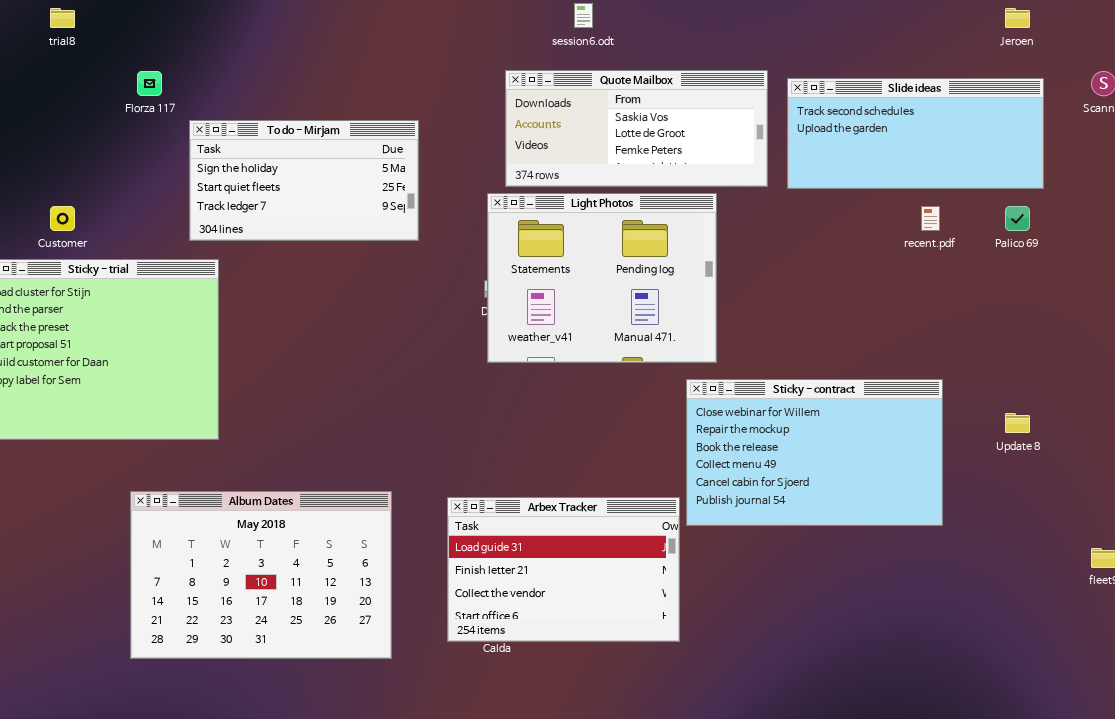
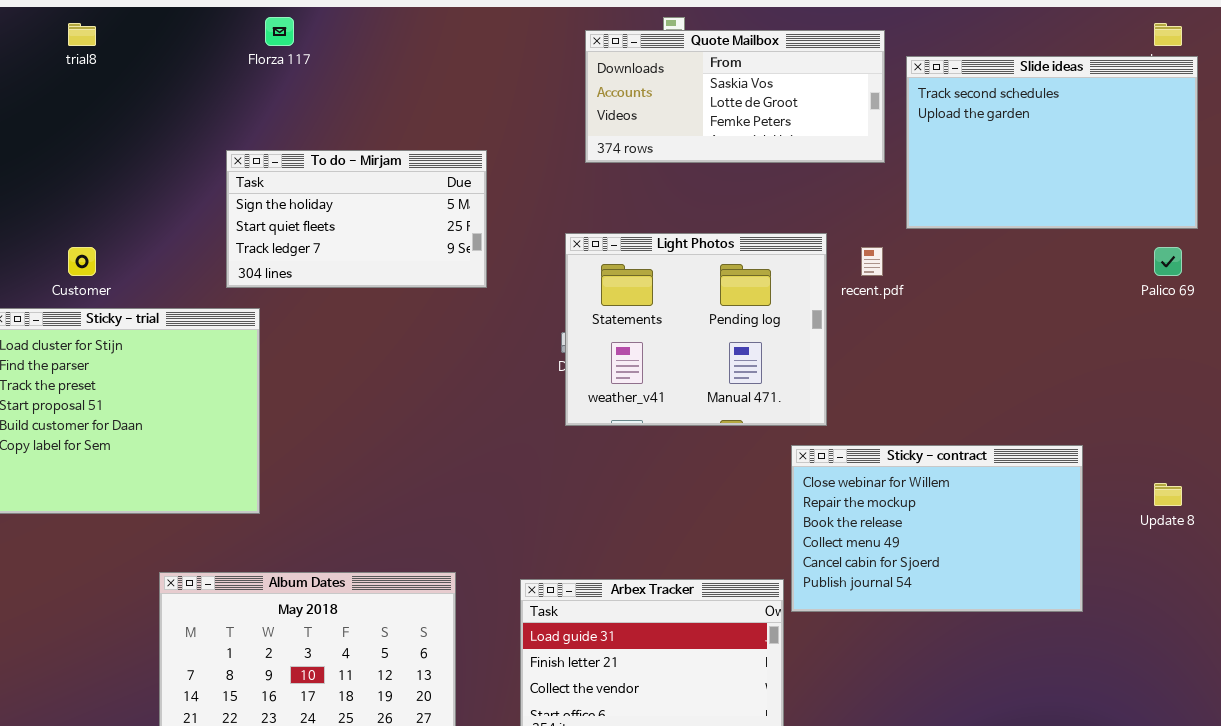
Quote Mailbox: [505,70,768,187] -> [585,30,885,163], moved
Florza 117: [137,71,162,96] -> [265,17,294,46], moved
Slide ideas: [787,78,1044,189] -> [906,56,1198,229], resized
recent.pdf: [921,206,940,231] -> [861,247,883,276], moved

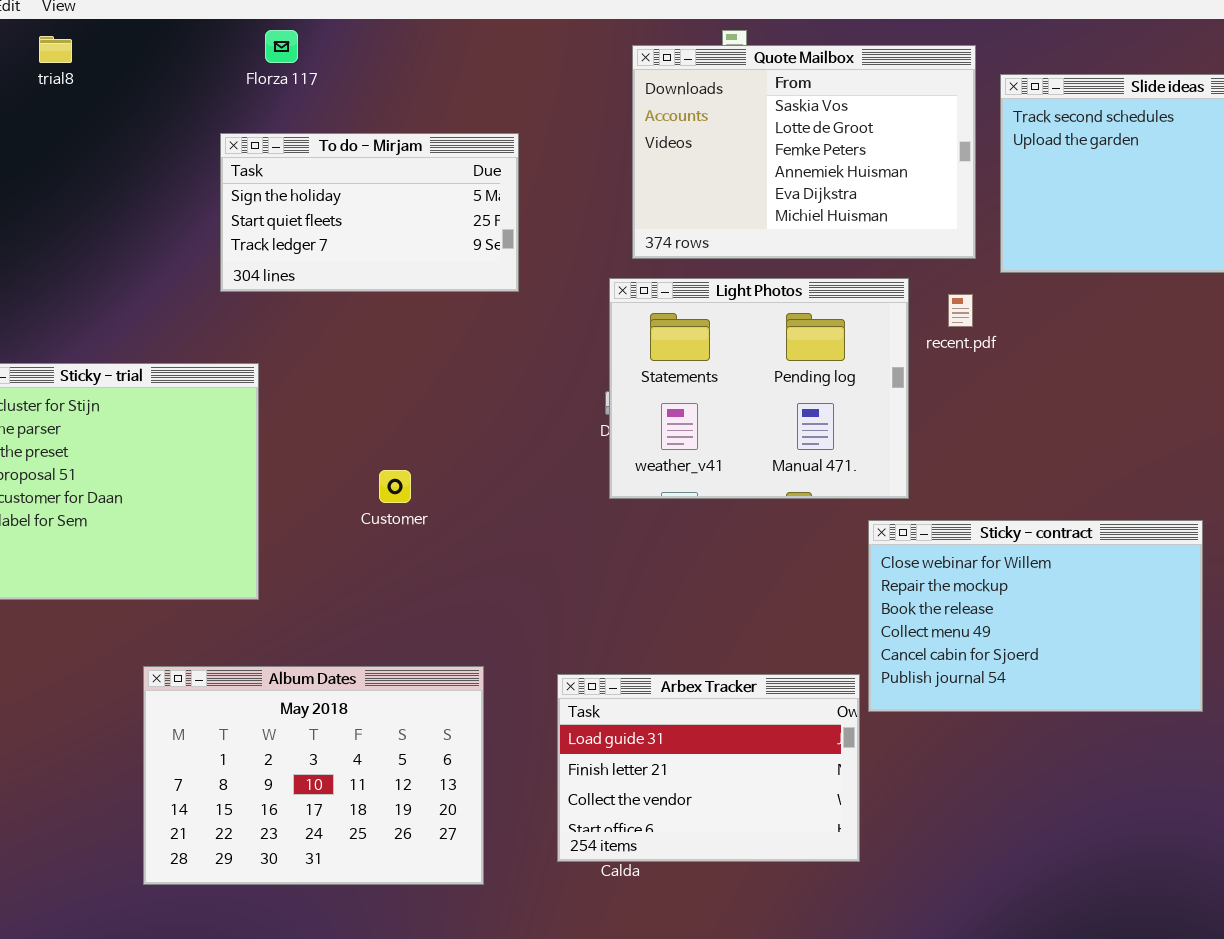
Quote Mailbox: [585,30,885,163] -> [632,45,976,259], resized
To do - Mirjam: [226,150,487,288] -> [220,133,519,292], moved
Customer: [68,247,96,276] -> [379,470,411,503], moved

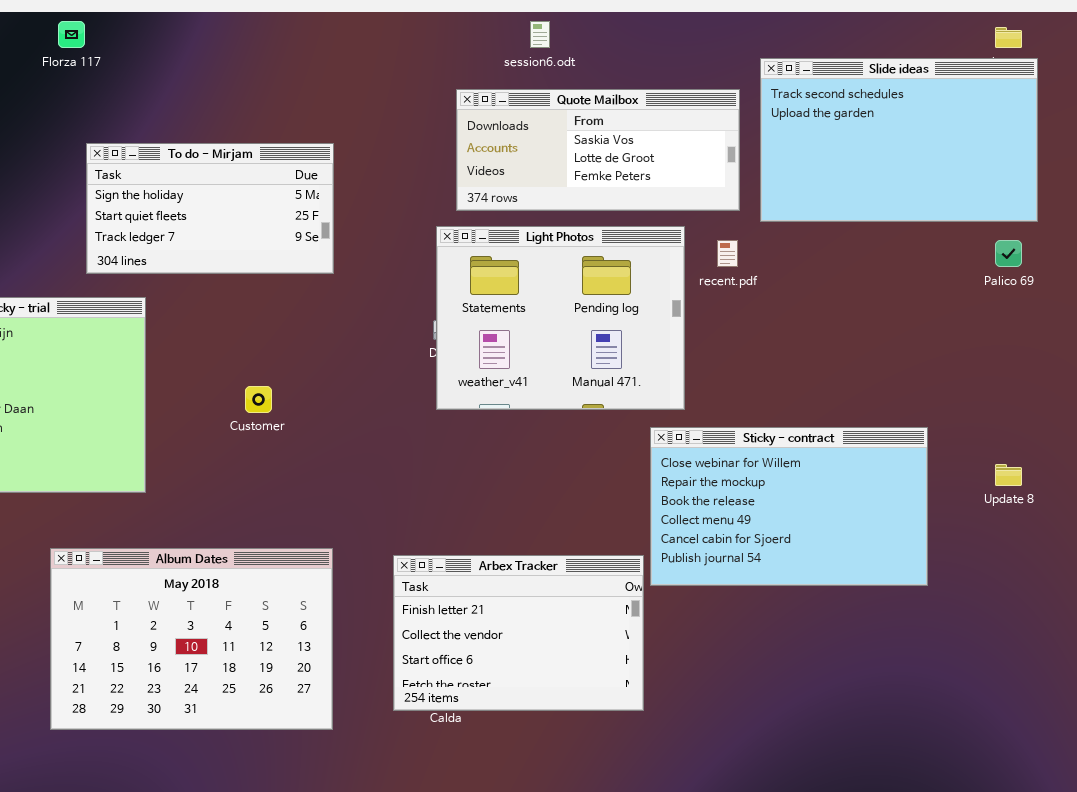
Florza 117: [265,30,298,63] -> [58,21,85,48], moved
Quote Mailbox: [632,45,976,259] -> [456,89,740,211], resized
To do - Mirjam: [220,133,519,292] -> [86,143,334,274], moved
Arbex Tracker: [557,674,860,862] -> [393,555,644,711], scrolled down 1 row

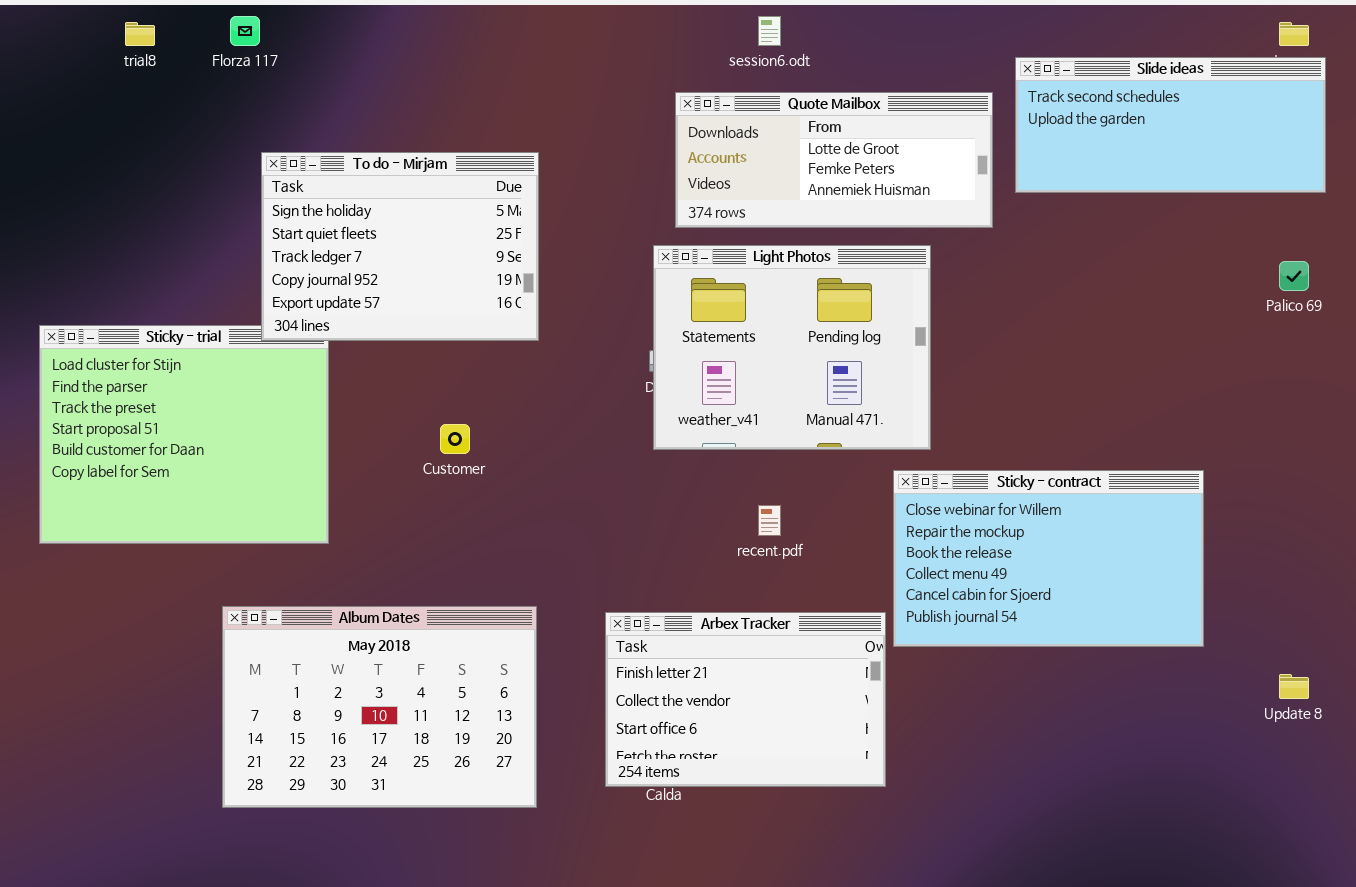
Slide ideas: [760,58,1038,222] -> [1015,57,1326,193], resized
Quote Mailbox: [456,89,740,211] -> [675,92,993,228], scrolled down 1 row
To do - Mirjam: [86,143,334,274] -> [261,152,539,341], resized
recent.pdf: [717,240,738,267] -> [758,505,781,536], moved
Update 8: [995,464,1022,486] -> [1279,674,1309,699], moved

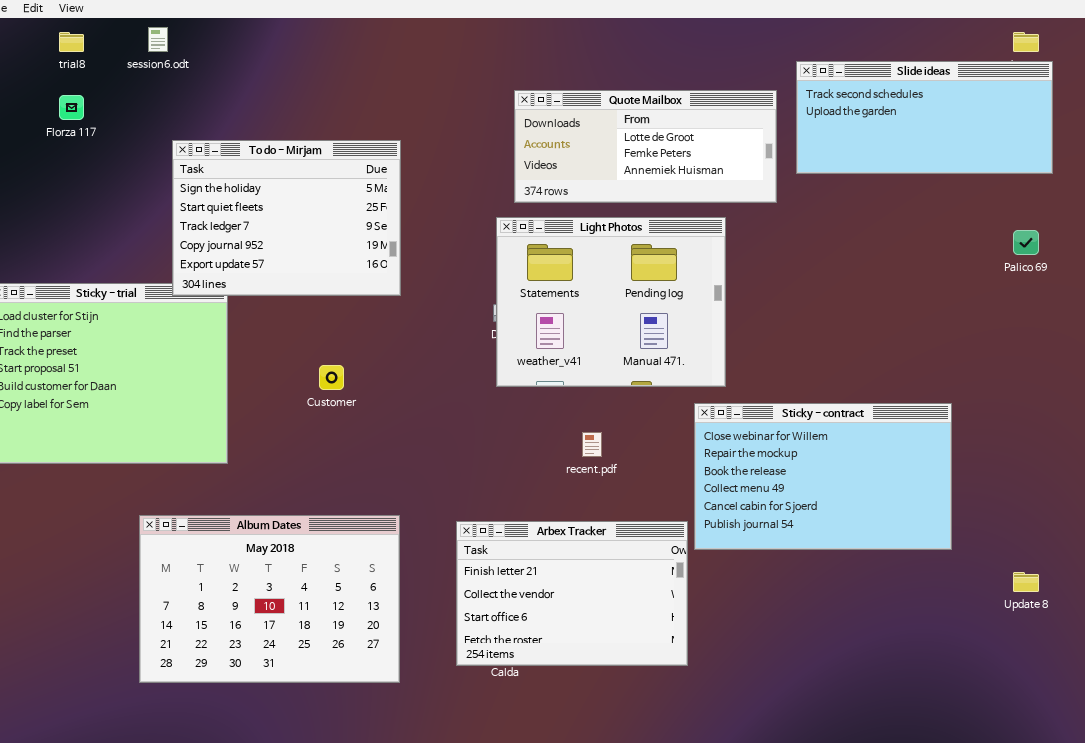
Florza 117: [230,16,260,46] -> [59,95,84,120], moved
session6.odt: [758,16,781,46] -> [148,27,168,52], moved

